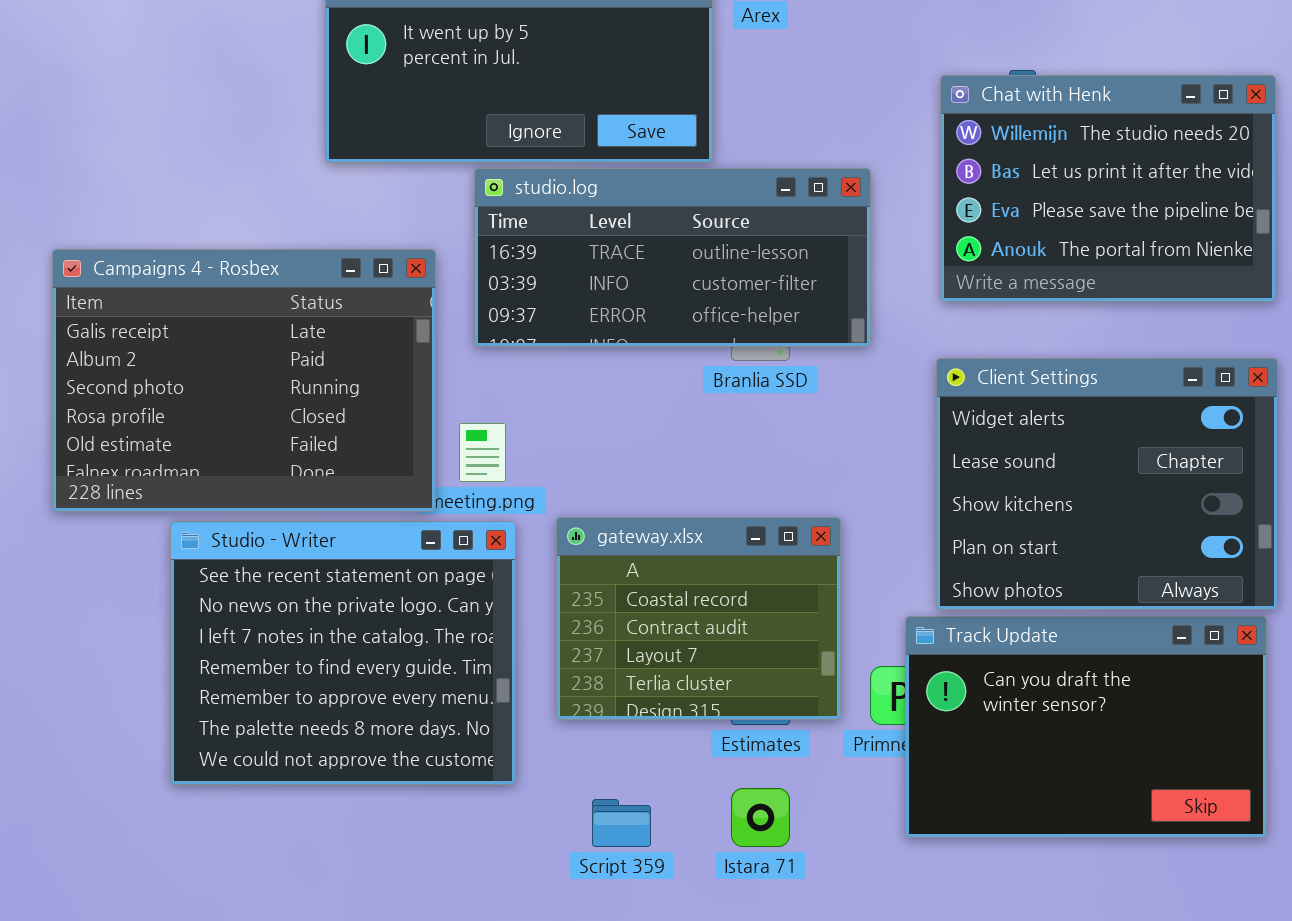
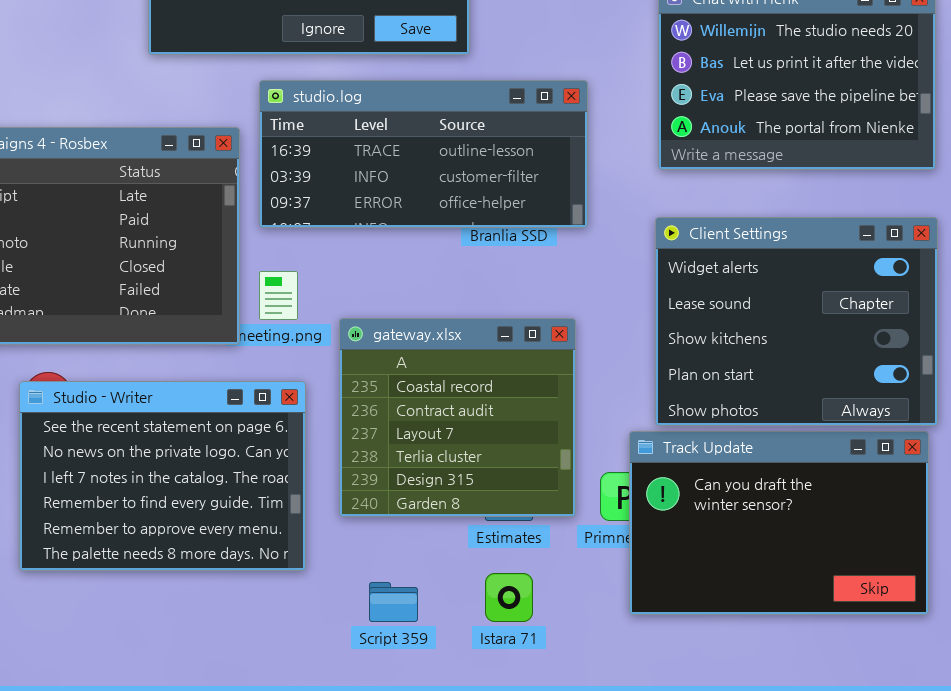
studio.log: [474,168,871,347] -> [259,80,588,228], moved
gateway.xlsx: [556,517,841,720] -> [339,318,576,517], resized
Studio - Writer: [170,521,516,785] -> [19,381,306,571], resized

